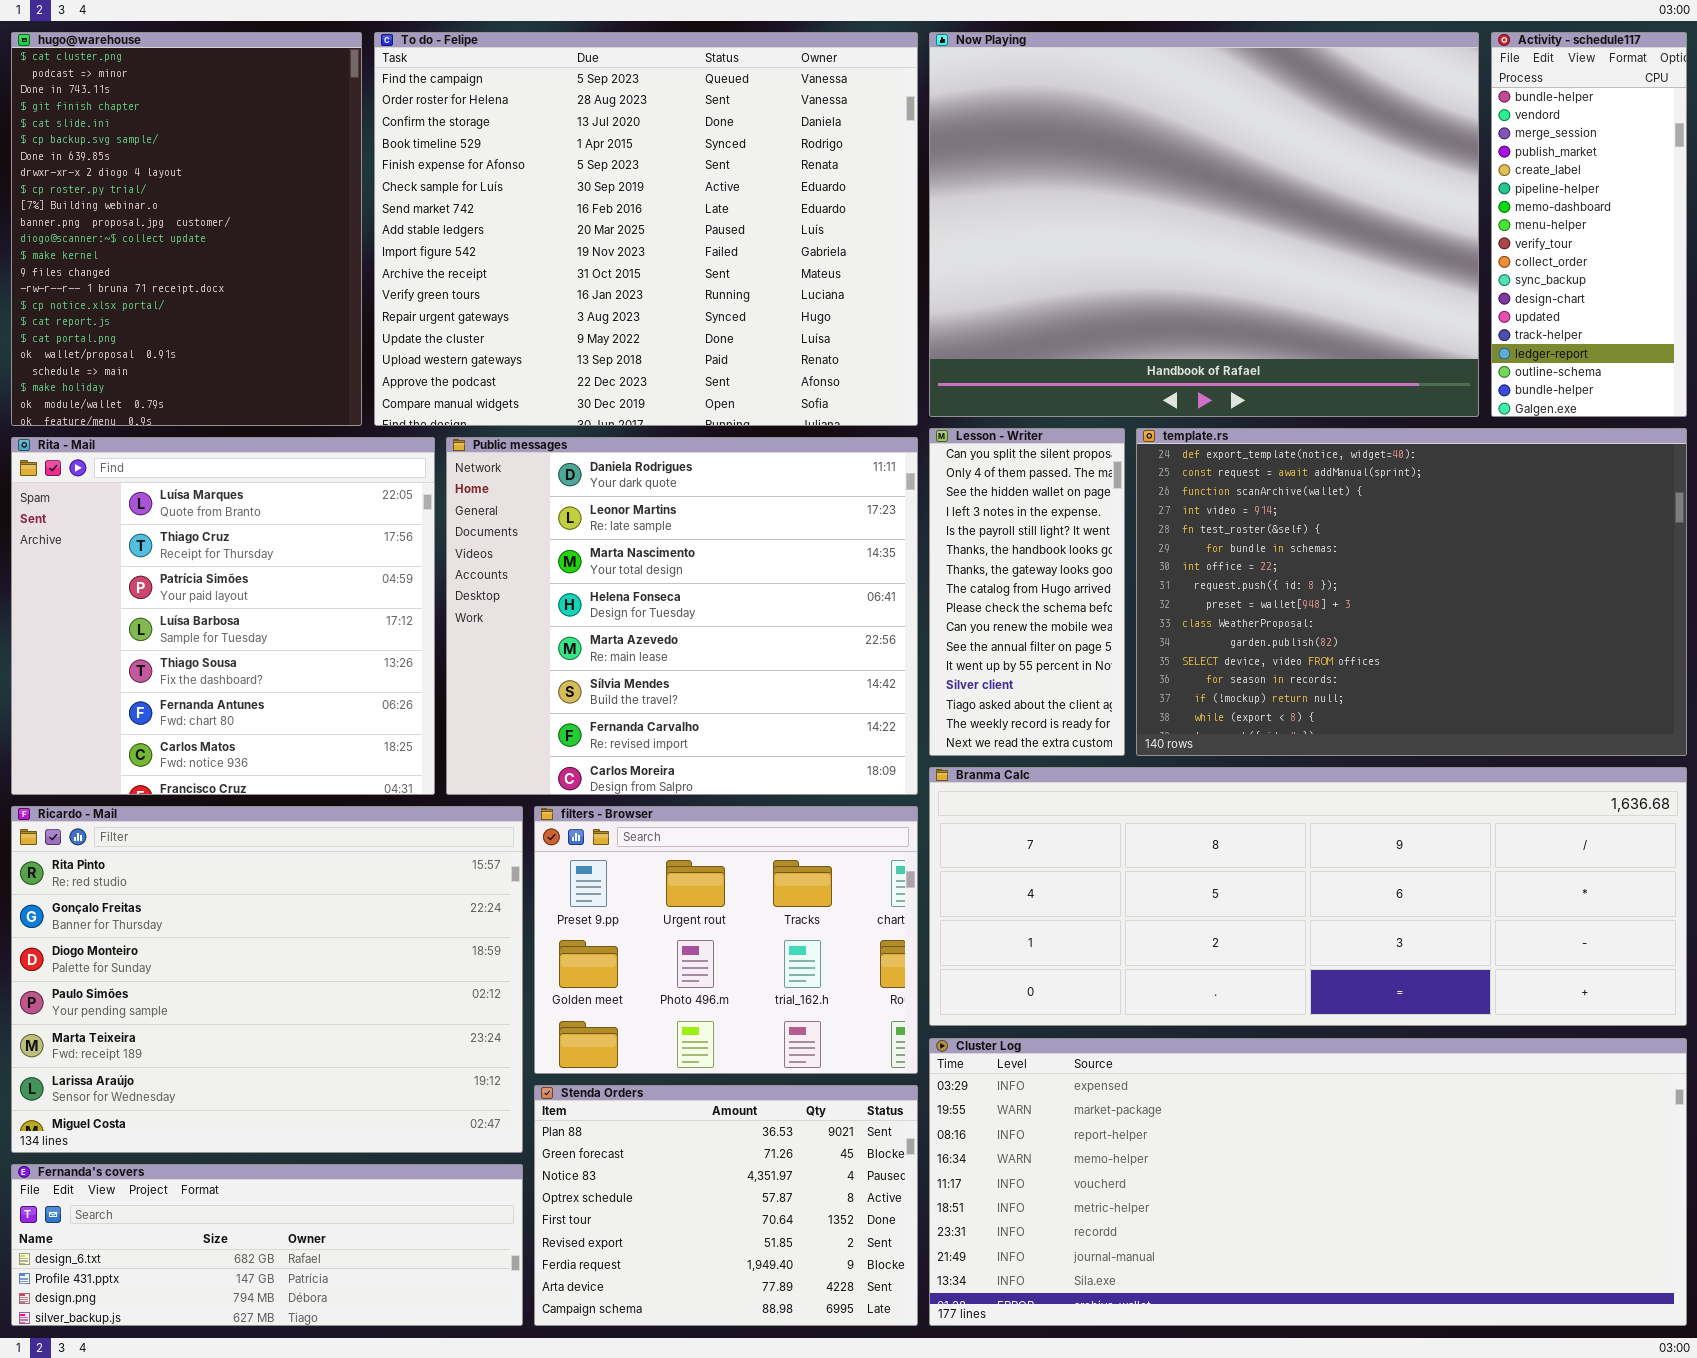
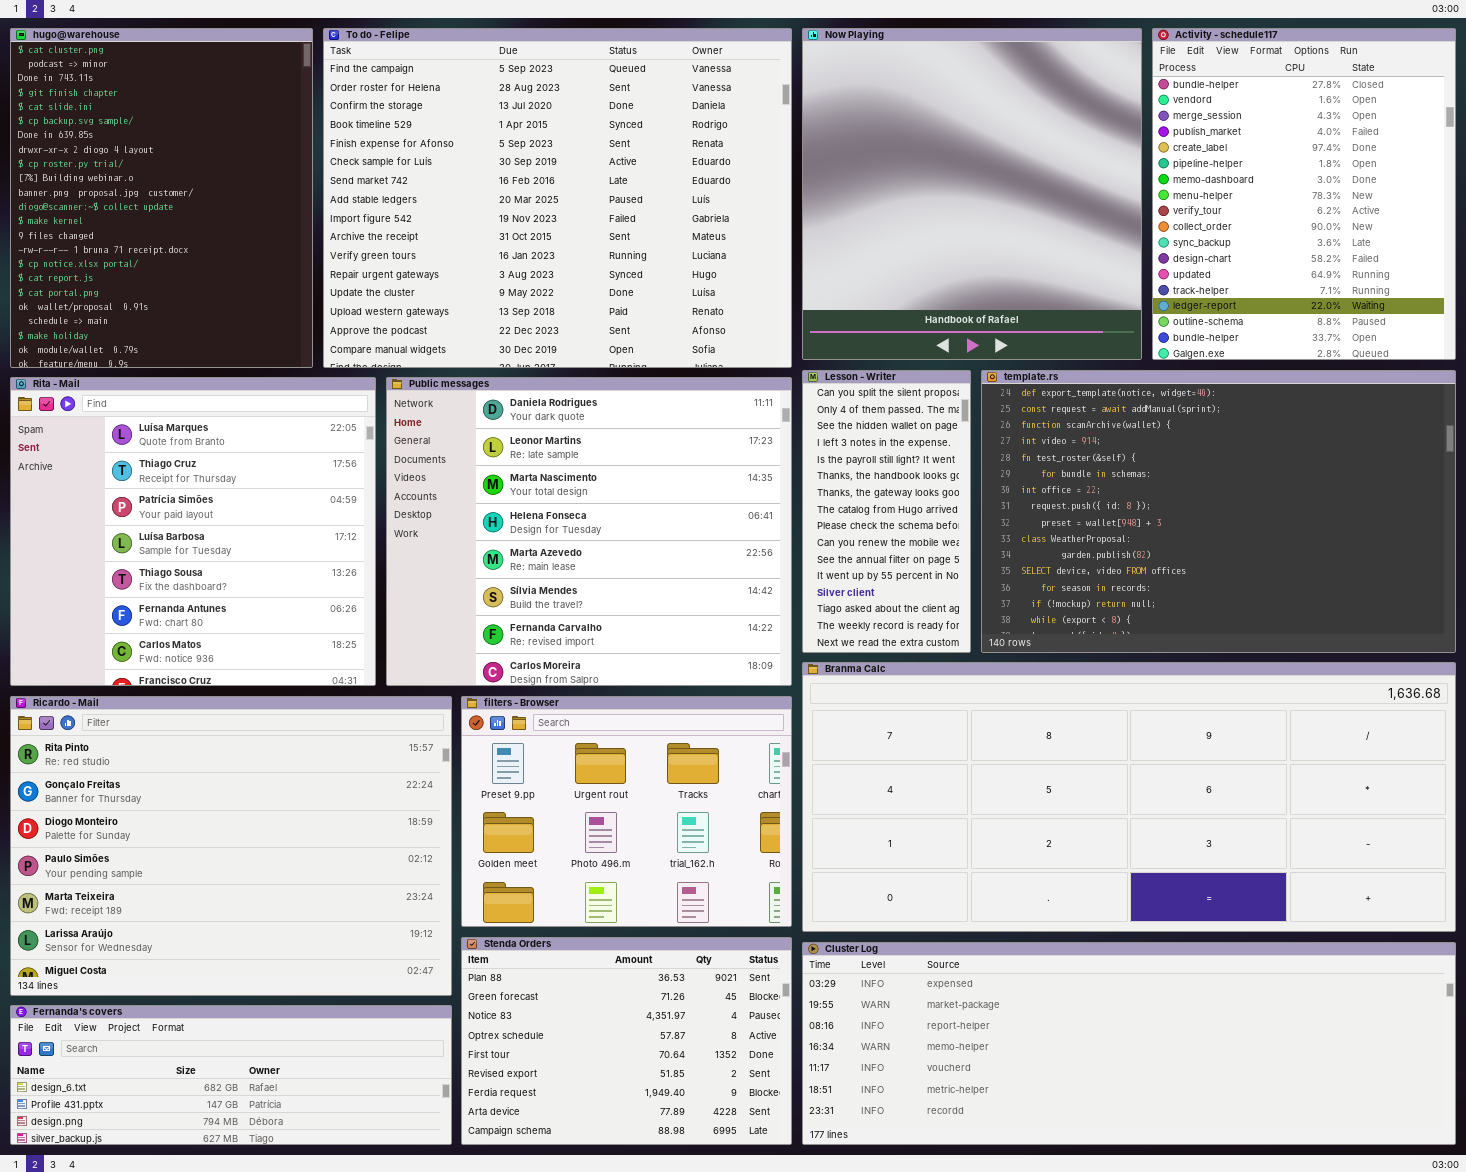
Now Playing: [929,32,1479,417] -> [802,28,1142,360], resized
Activity - schedule117: [1491,32,1687,417] -> [1152,28,1456,360], resized
Branma Calc: [929,767,1687,1026] -> [802,662,1456,932], resized
Cluster Log: [929,1038,1687,1326] -> [802,942,1456,1145], resized

